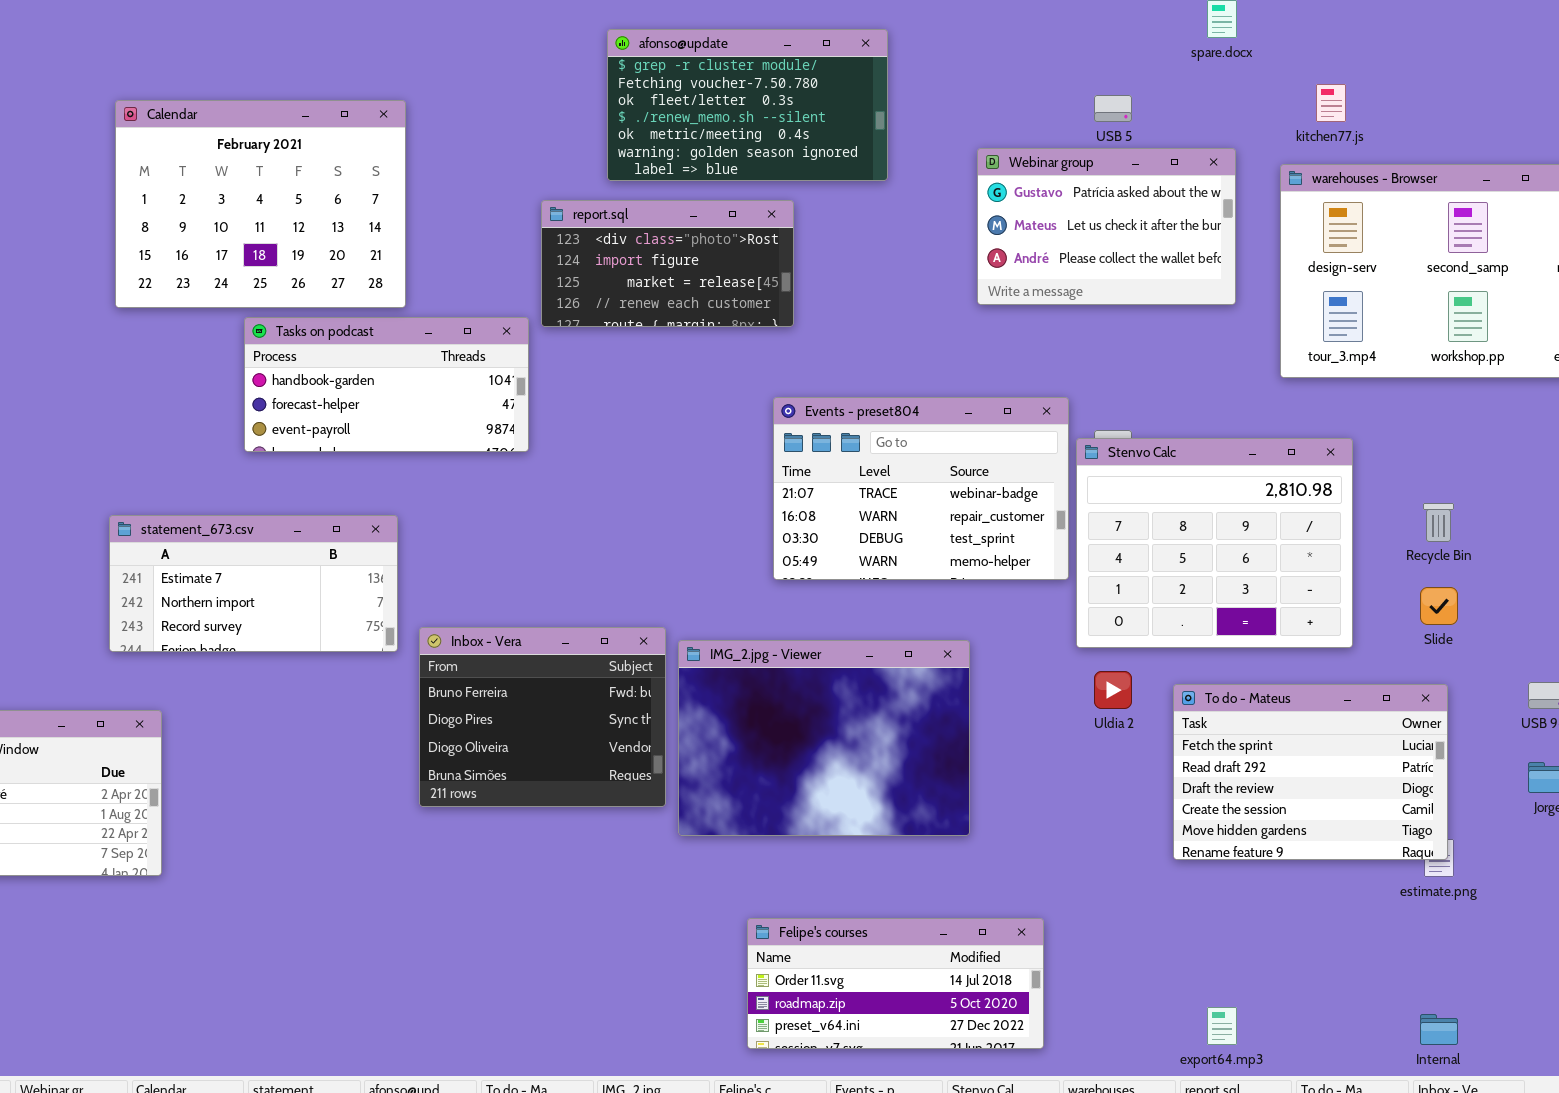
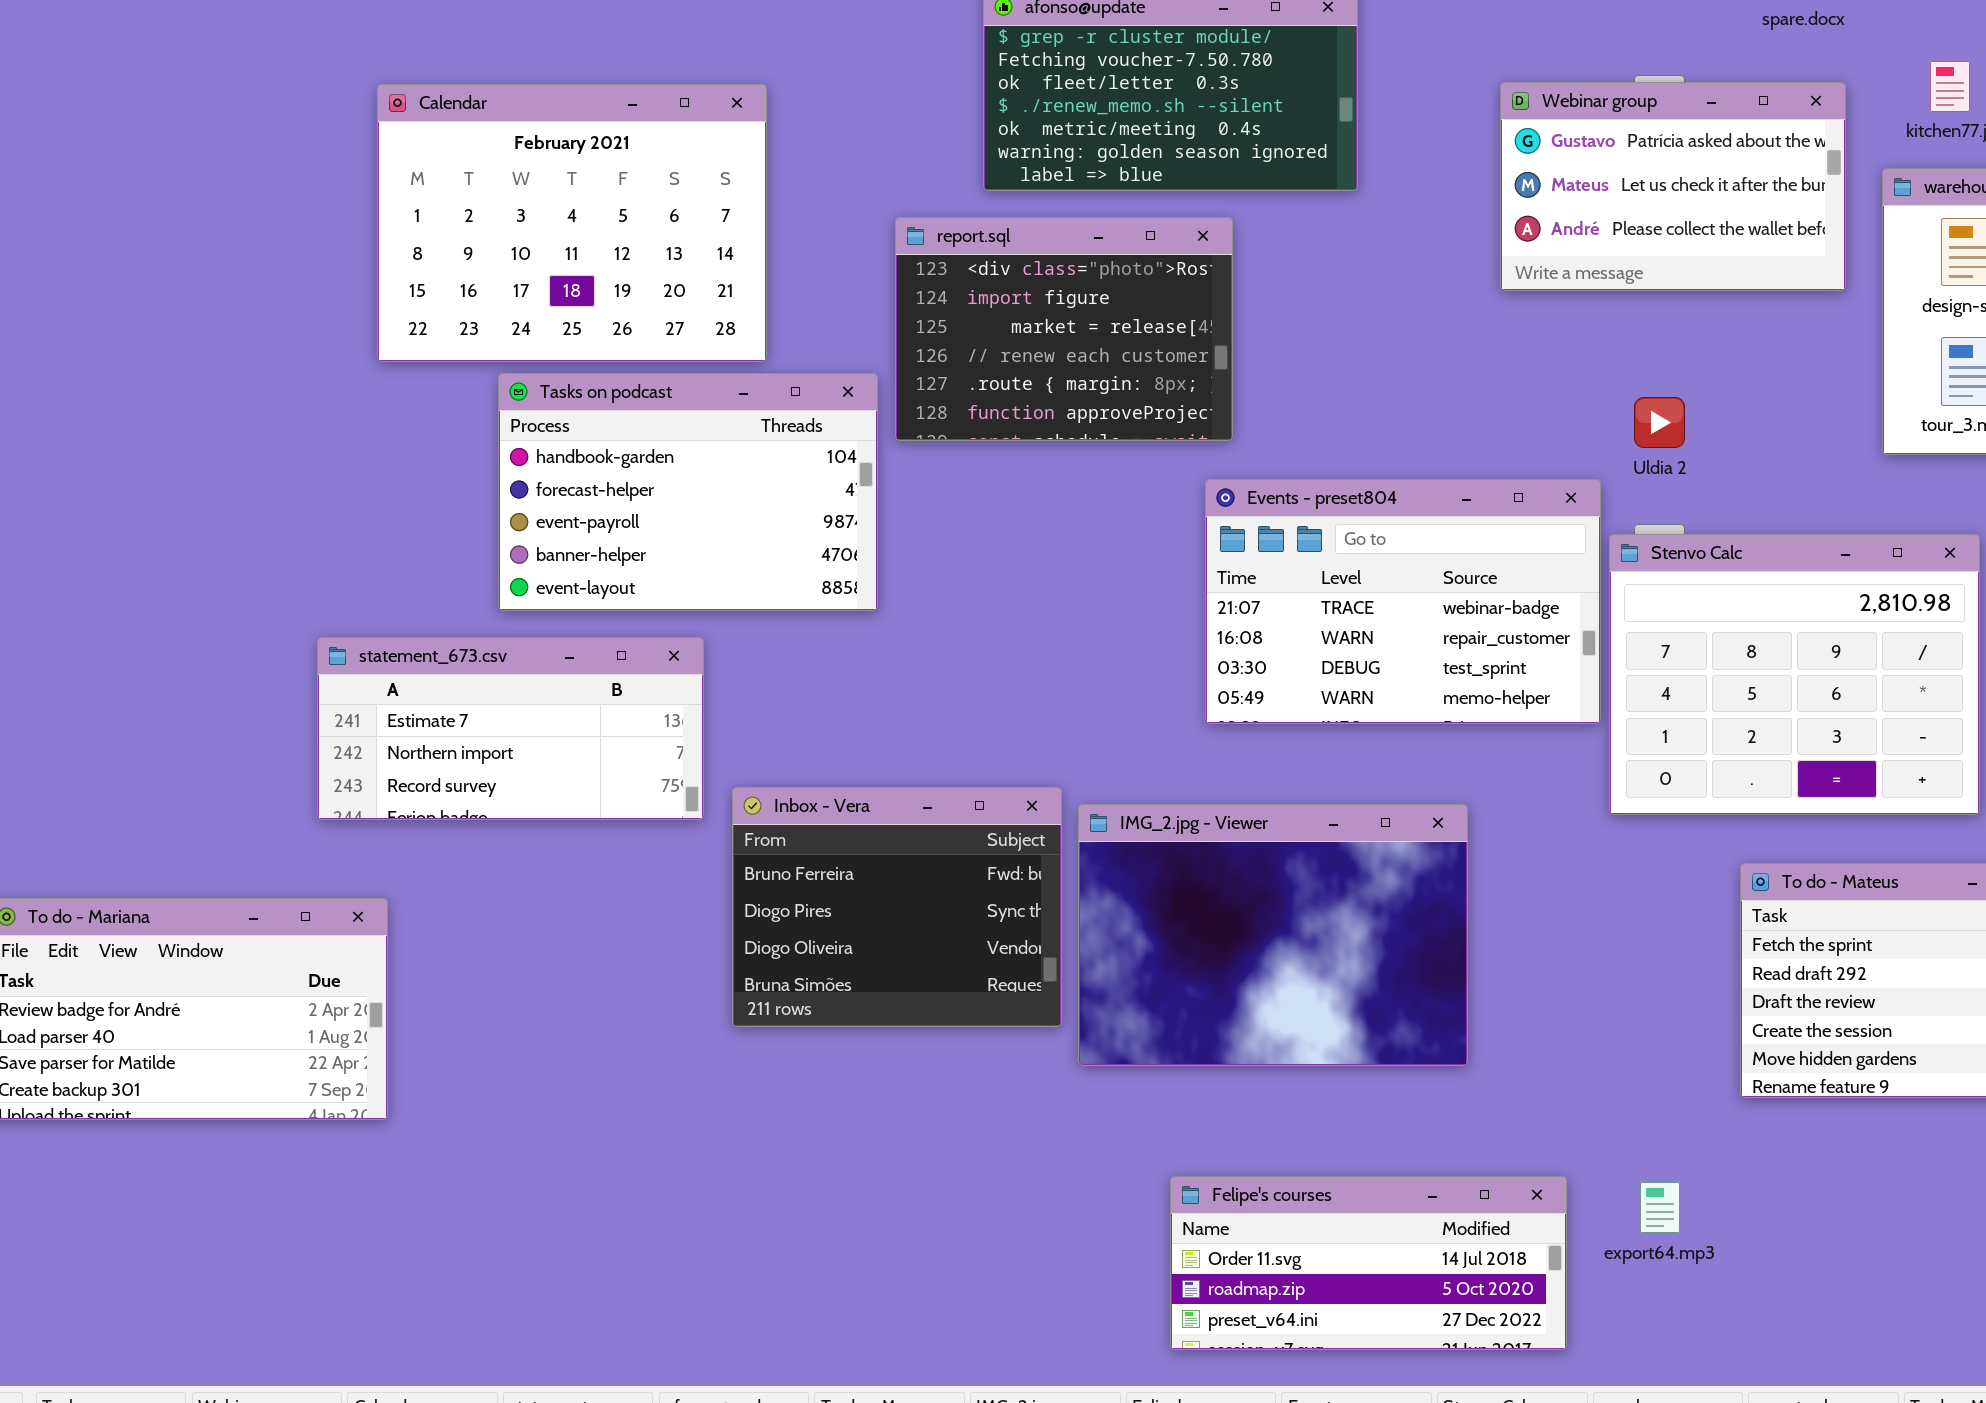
Calendar: [115,100,406,308] -> [377,84,767,362], moved
Webinar group: [977,148,1236,305] -> [1500,82,1846,291], moved
report.sql: [541,200,794,327] -> [895,217,1233,441], resized
Tasks on podcast: [244,317,529,452] -> [498,373,878,611], resized
Uldia 2: [1094,671,1132,709] -> [1634,397,1685,448], moved
export64.mp3: [1207,1007,1237,1045] -> [1640,1182,1680,1233], moved

